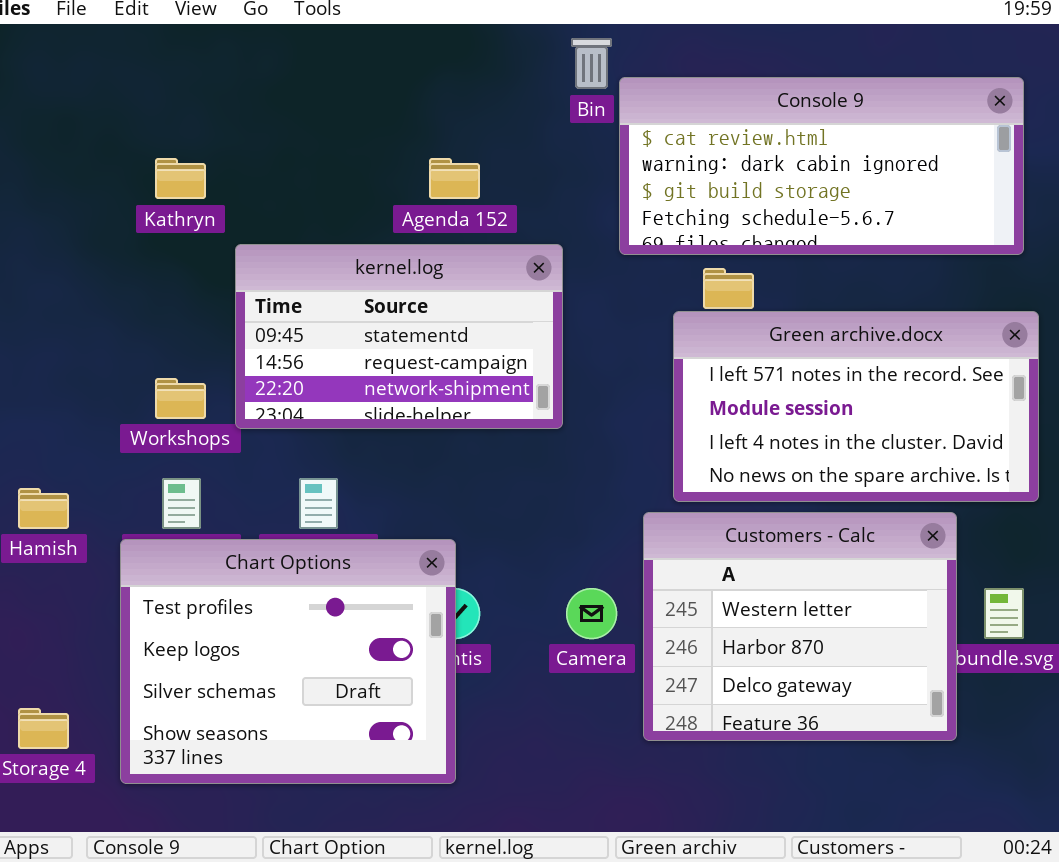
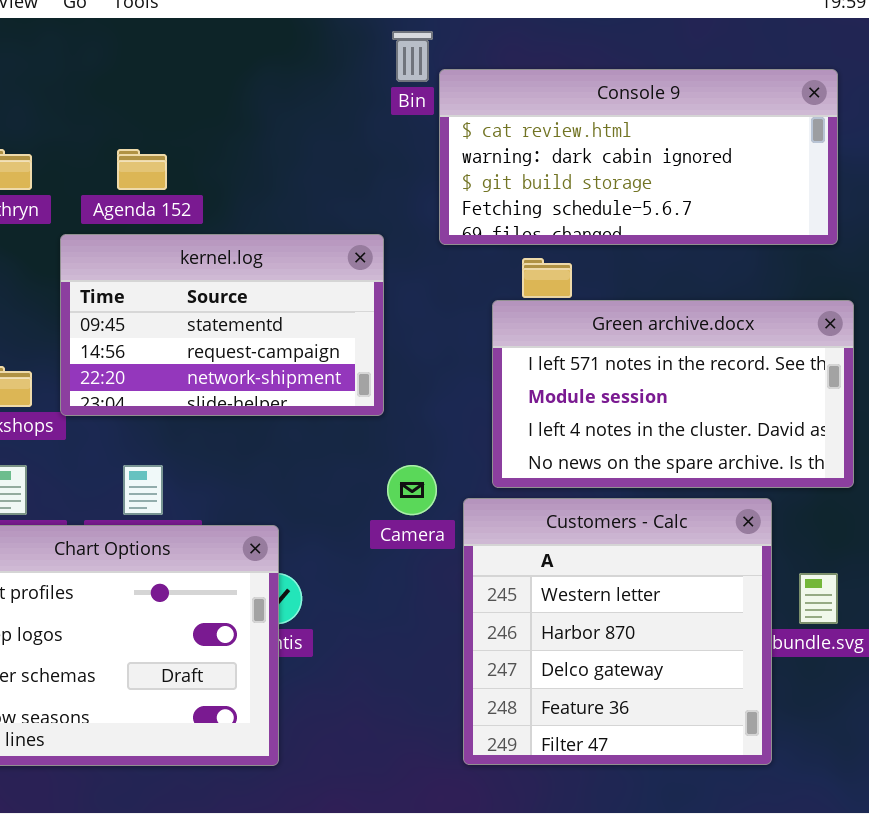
Agenda 152: [429,158,480,199] -> [117,149,167,190], moved
Customers - Calc: [643,512,957,741] -> [463,498,772,765], resized
Camera: [566,588,617,639] -> [387,465,437,515], moved

